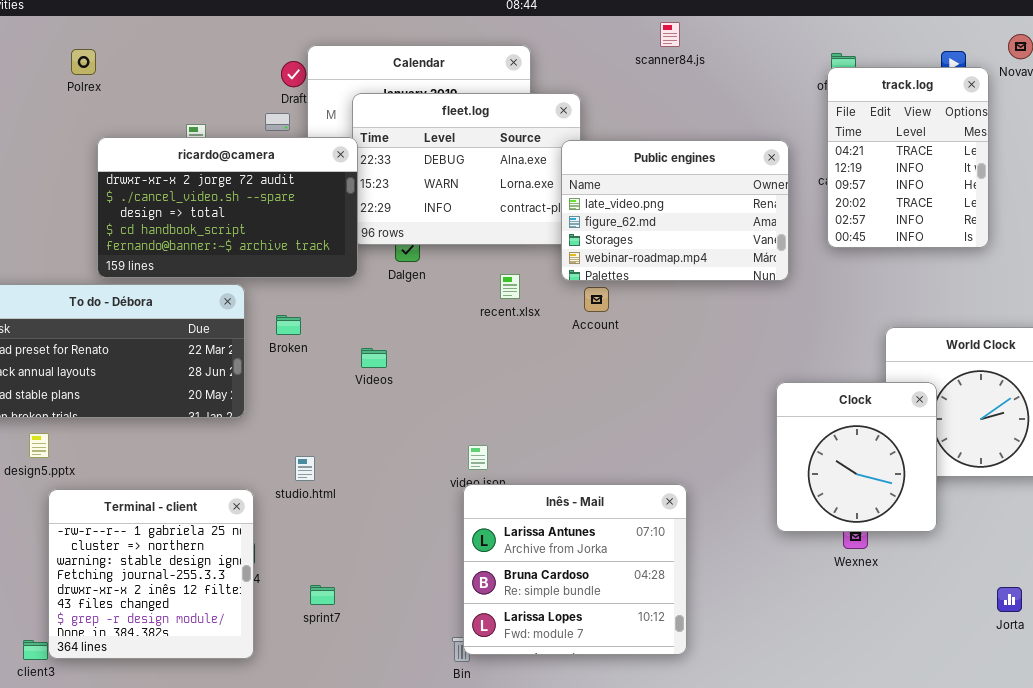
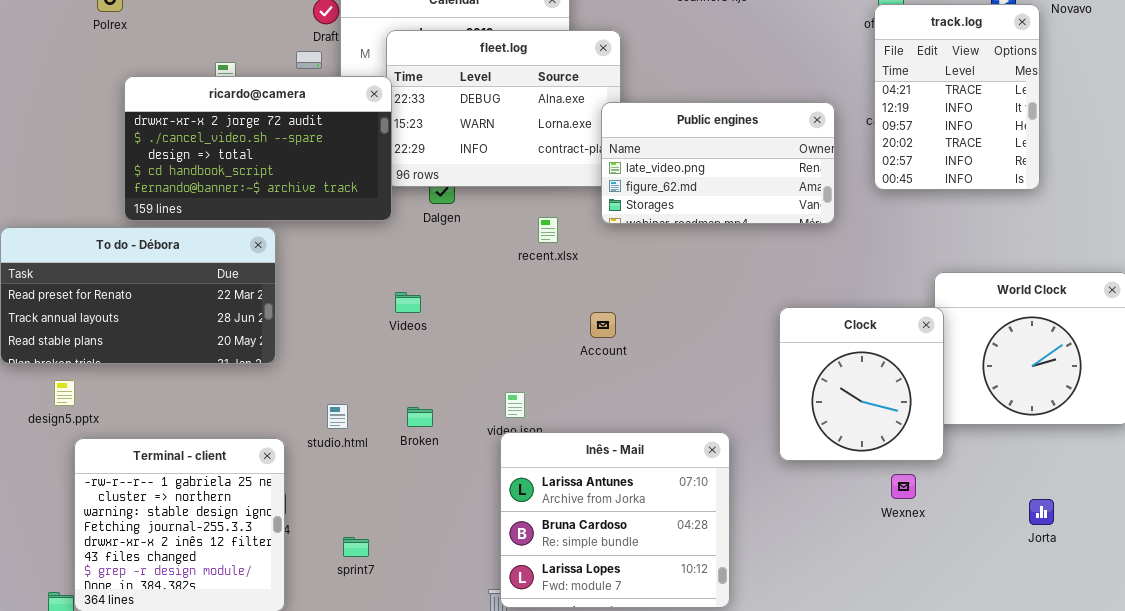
Public engines: [561,140,789,281] -> [601,102,835,224], resized
Account: [584,287,609,312] -> [590,312,616,338], moved
Broken: [276,315,301,335] -> [407,407,433,427], moved
Clock: [776,382,937,532] -> [779,307,944,461], moved
Jorta: [997,587,1022,612] -> [1029,499,1054,525], moved

